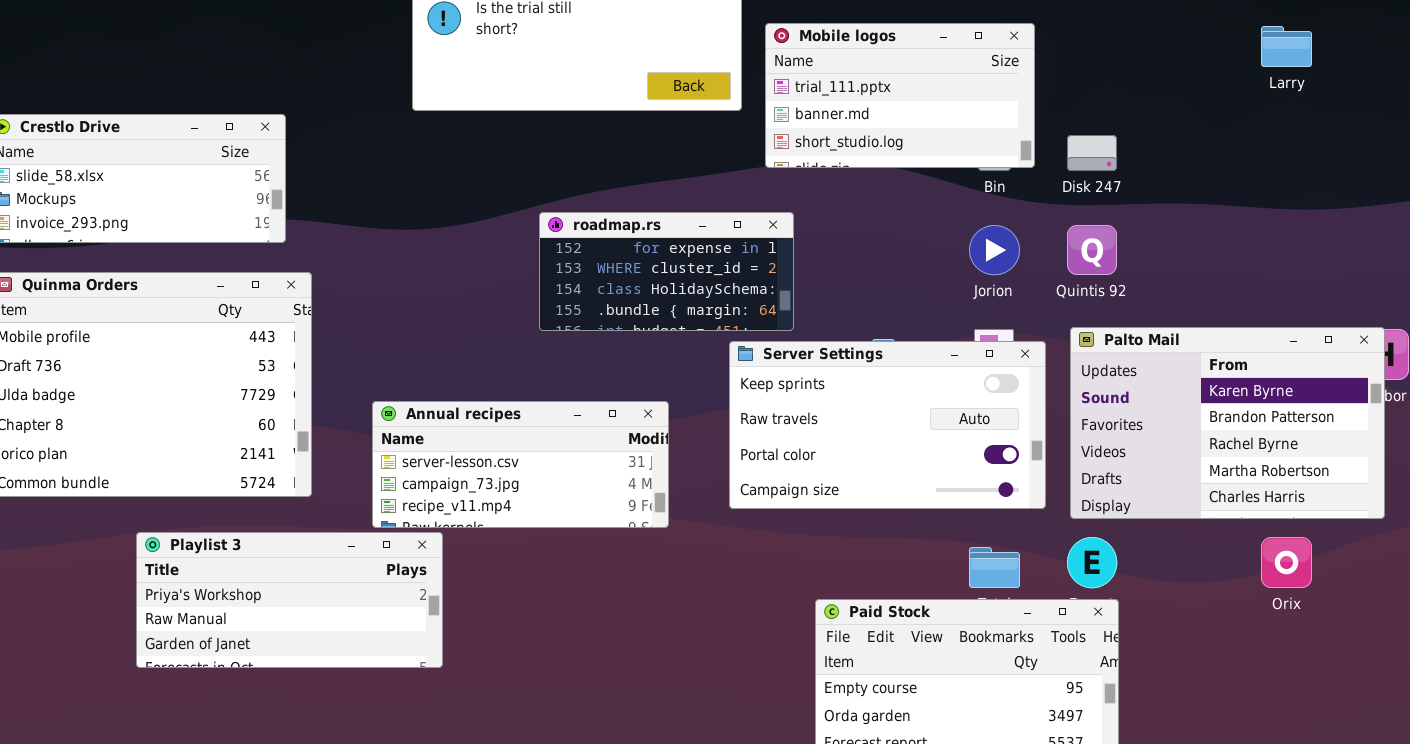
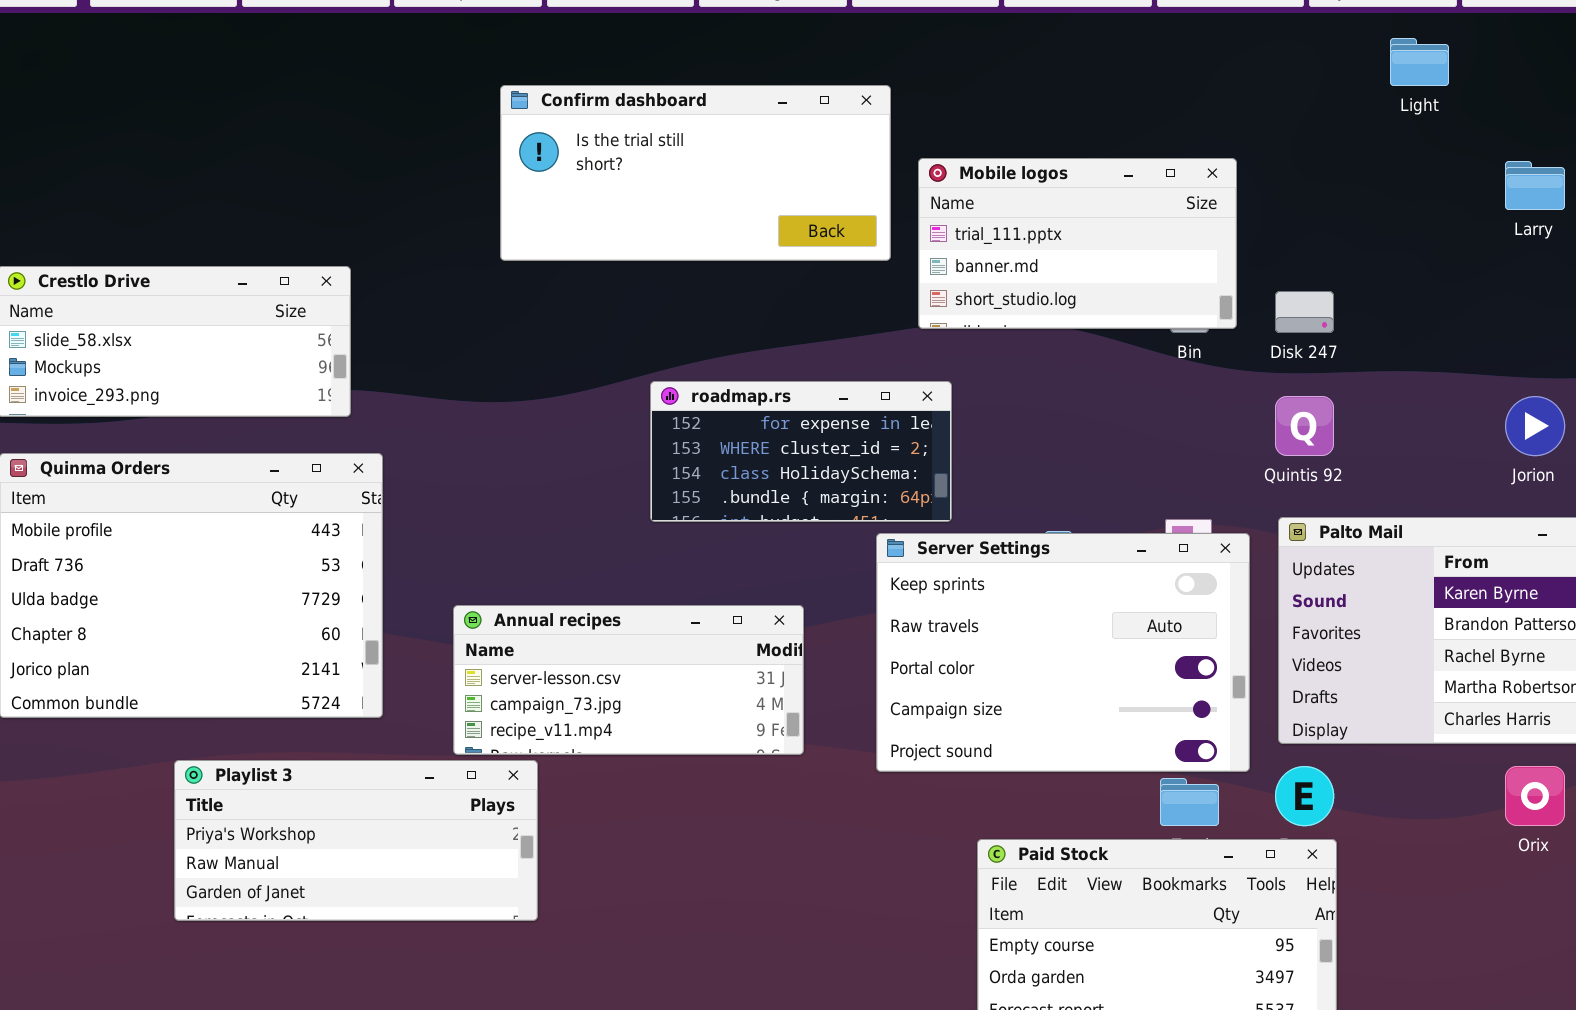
Jorion: [969,225,1020,275] -> [1505,396,1565,456], moved
Server Settings: [729,341,1046,509] -> [876,533,1250,772], resized

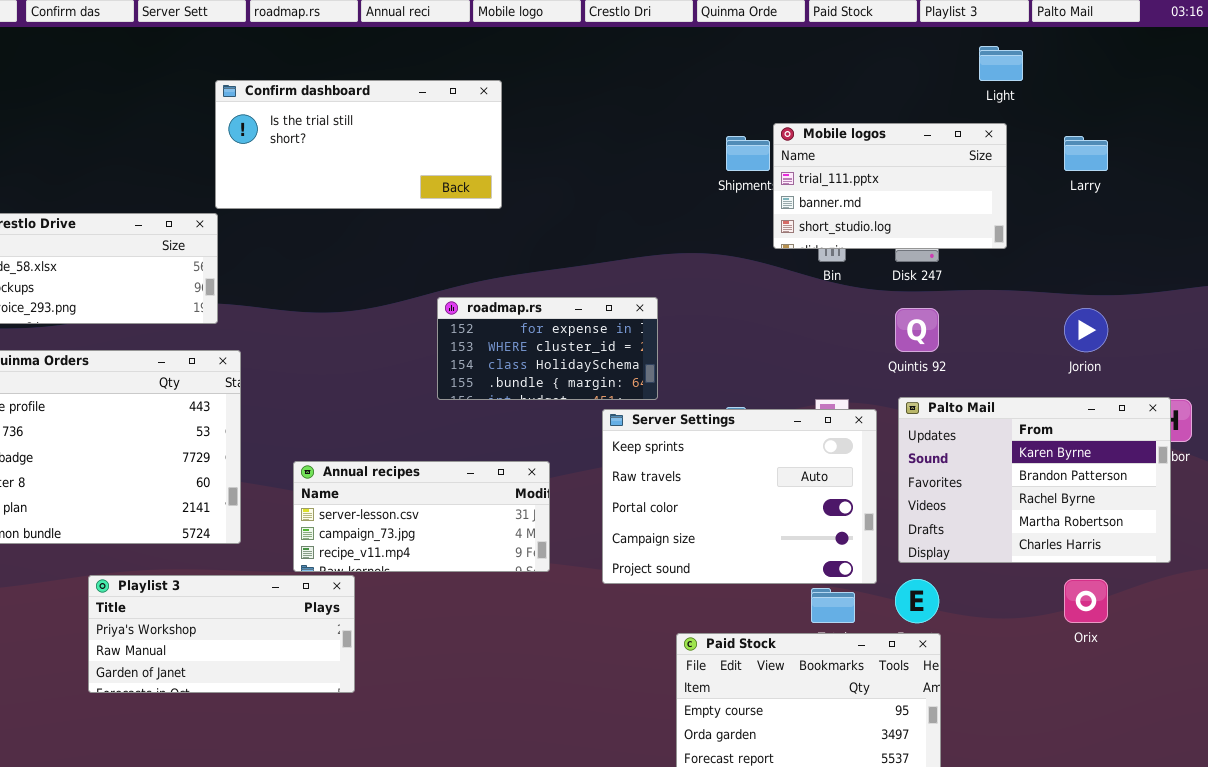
Confirm dashboard: [500,85,891,261] -> [215,80,502,209], moved
Mobile logos: [918,158,1237,329] -> [773,123,1007,249], moved

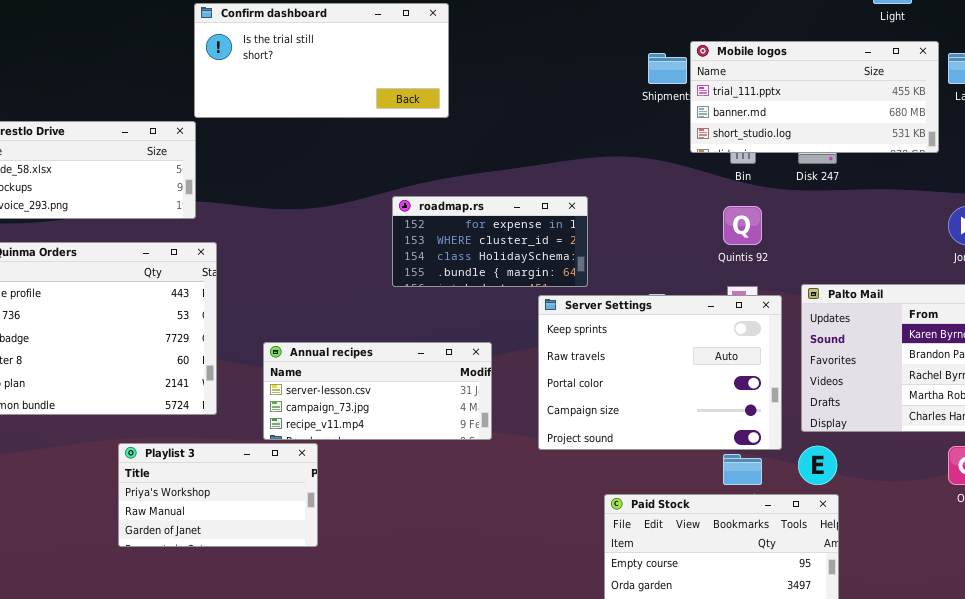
Mobile logos: [773,123,1007,249] -> [690,41,939,153], resized
Quintis 92: [895,308,939,352] -> [723,206,762,245], moved
Playlist 3: [88,575,355,693] -> [118,443,318,547], resized

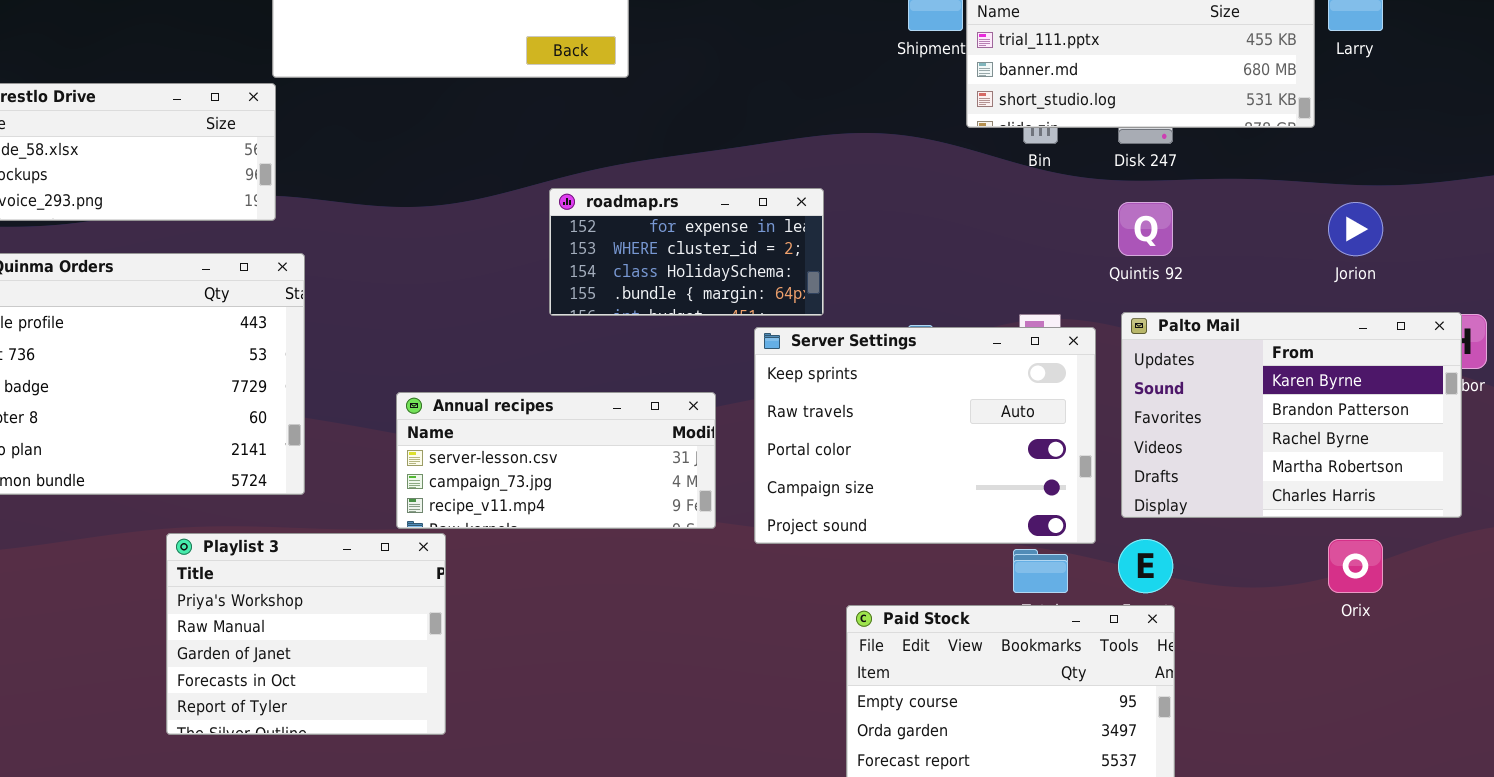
Quintis 92: [723,206,762,245] -> [1118,202,1173,256], moved
Annual recipes: [263,342,492,440] -> [396,392,716,529], moved
Playlist 3: [118,443,318,547] -> [166,533,446,735], resized

